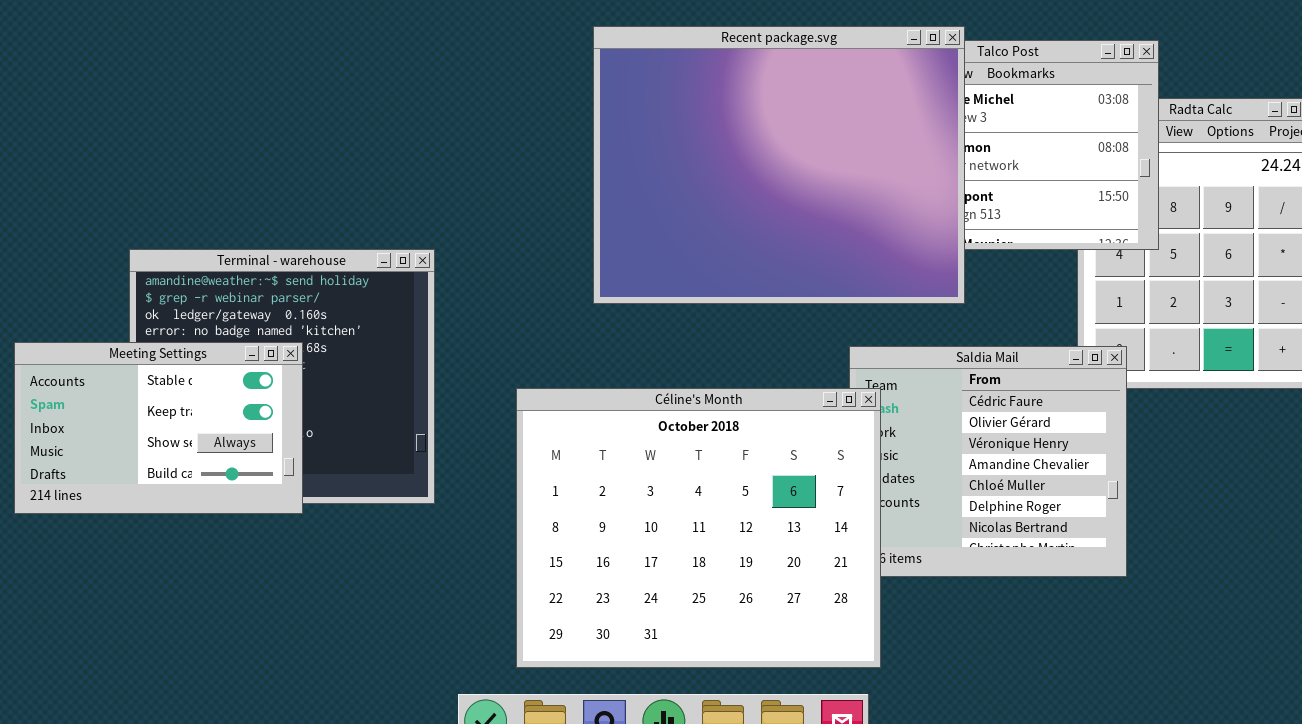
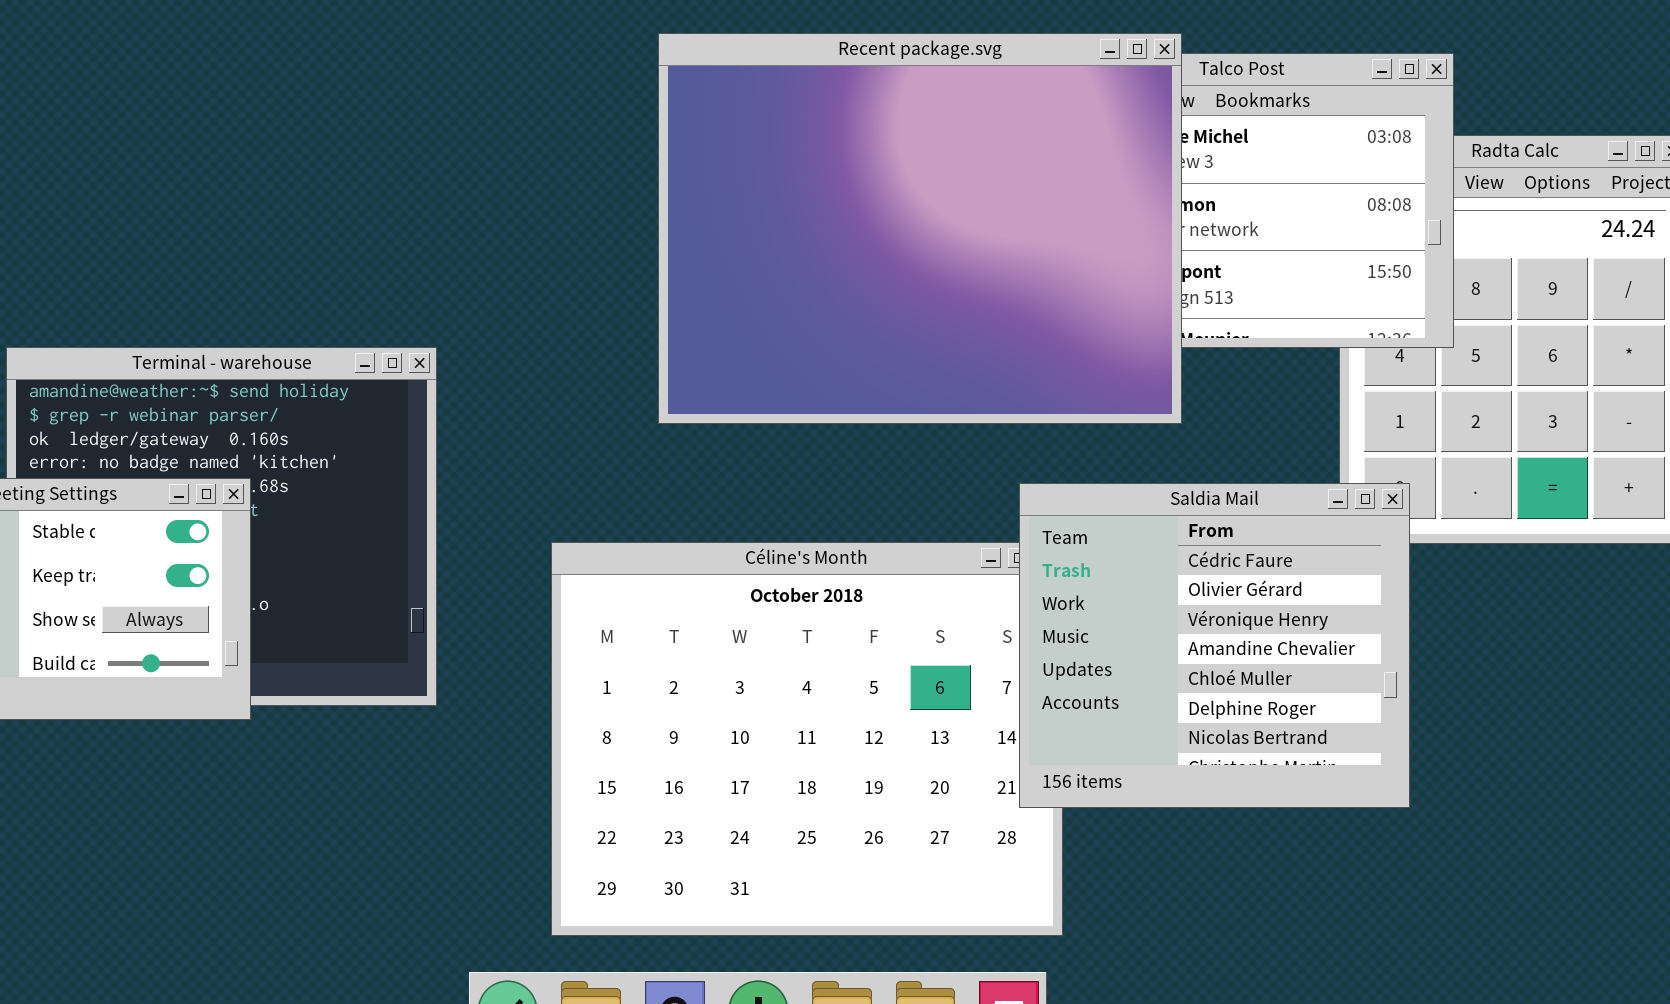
Saldia Mail: [849,346,1127,577] -> [1019,483,1410,808], raised

